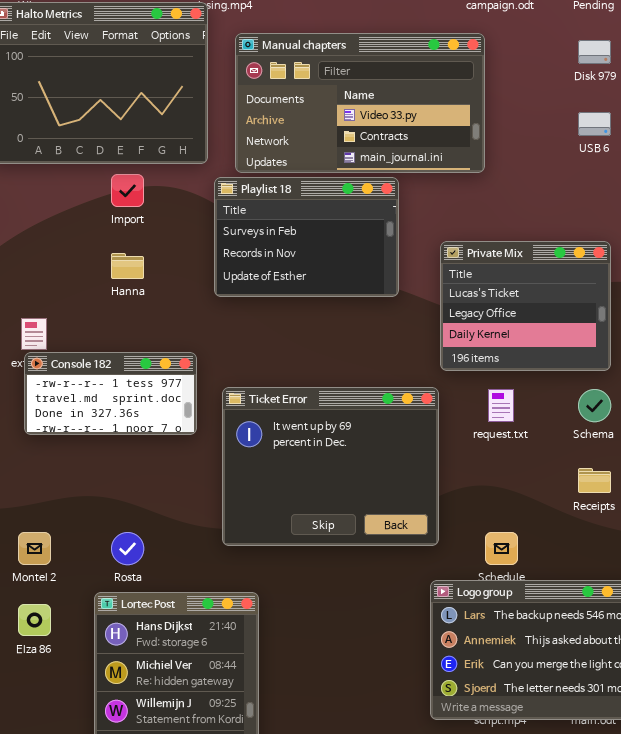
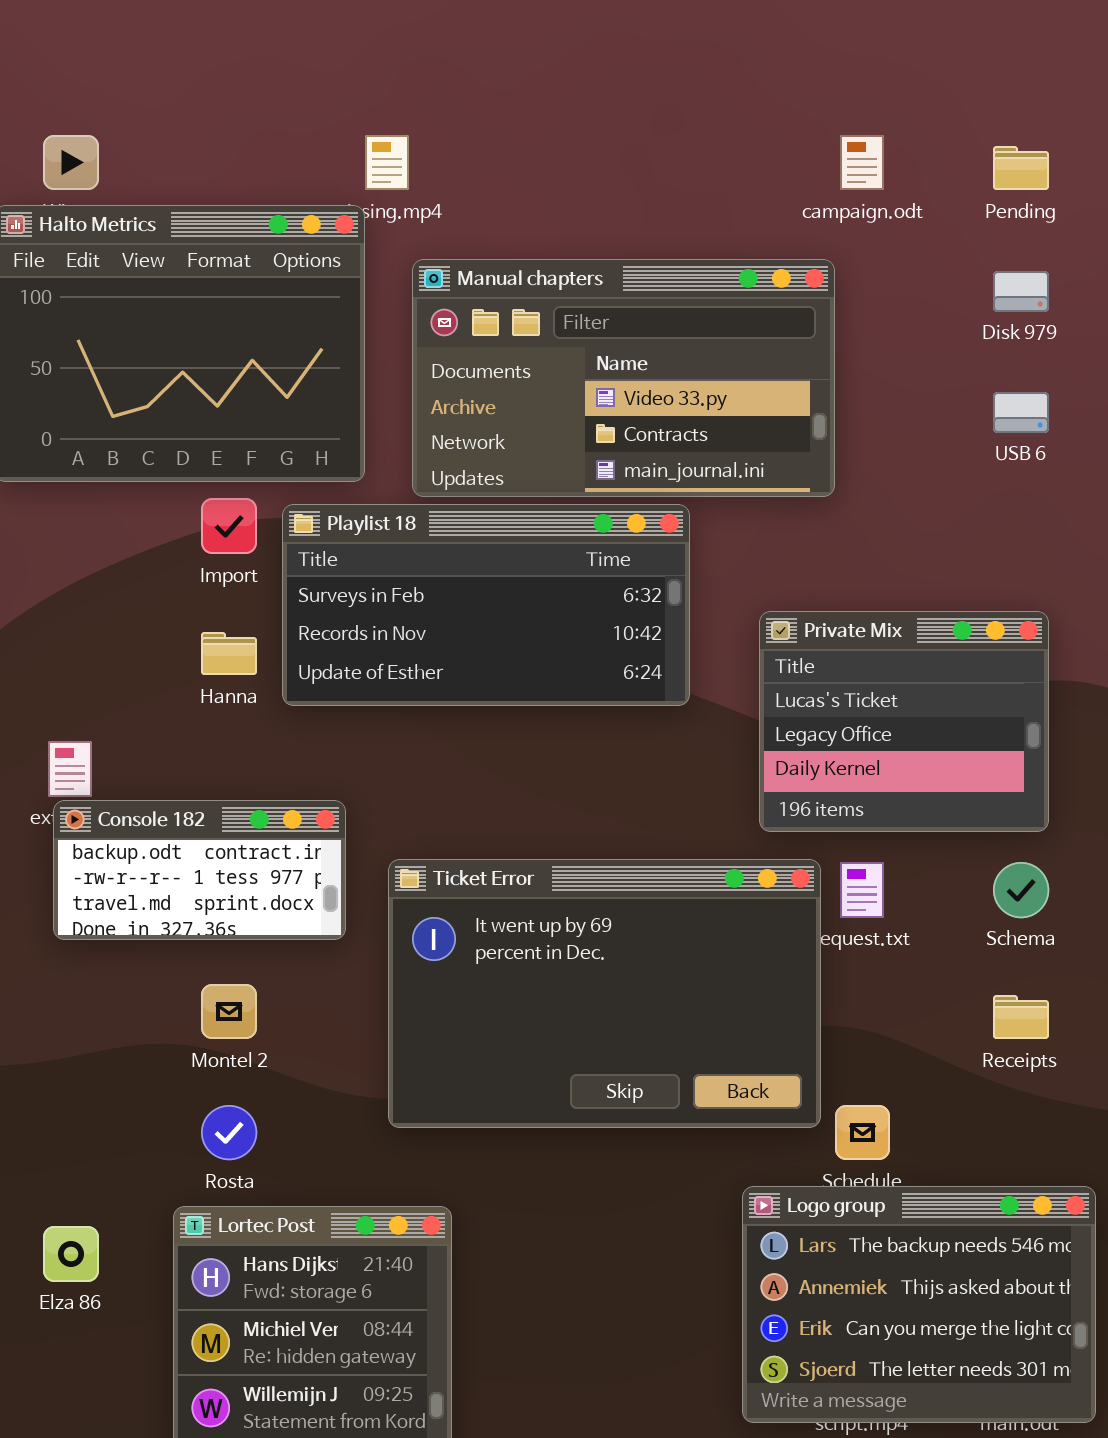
Playlist 18: [214,177,399,297] -> [282,504,690,706], resized
Console 182: [24,352,197,435] -> [53,800,346,940], scrolled up 1 row
Ticket Error: [222,387,439,546] -> [388,859,821,1128], resized
Montel 2: [18,532,51,565] -> [201,984,257,1039], moved

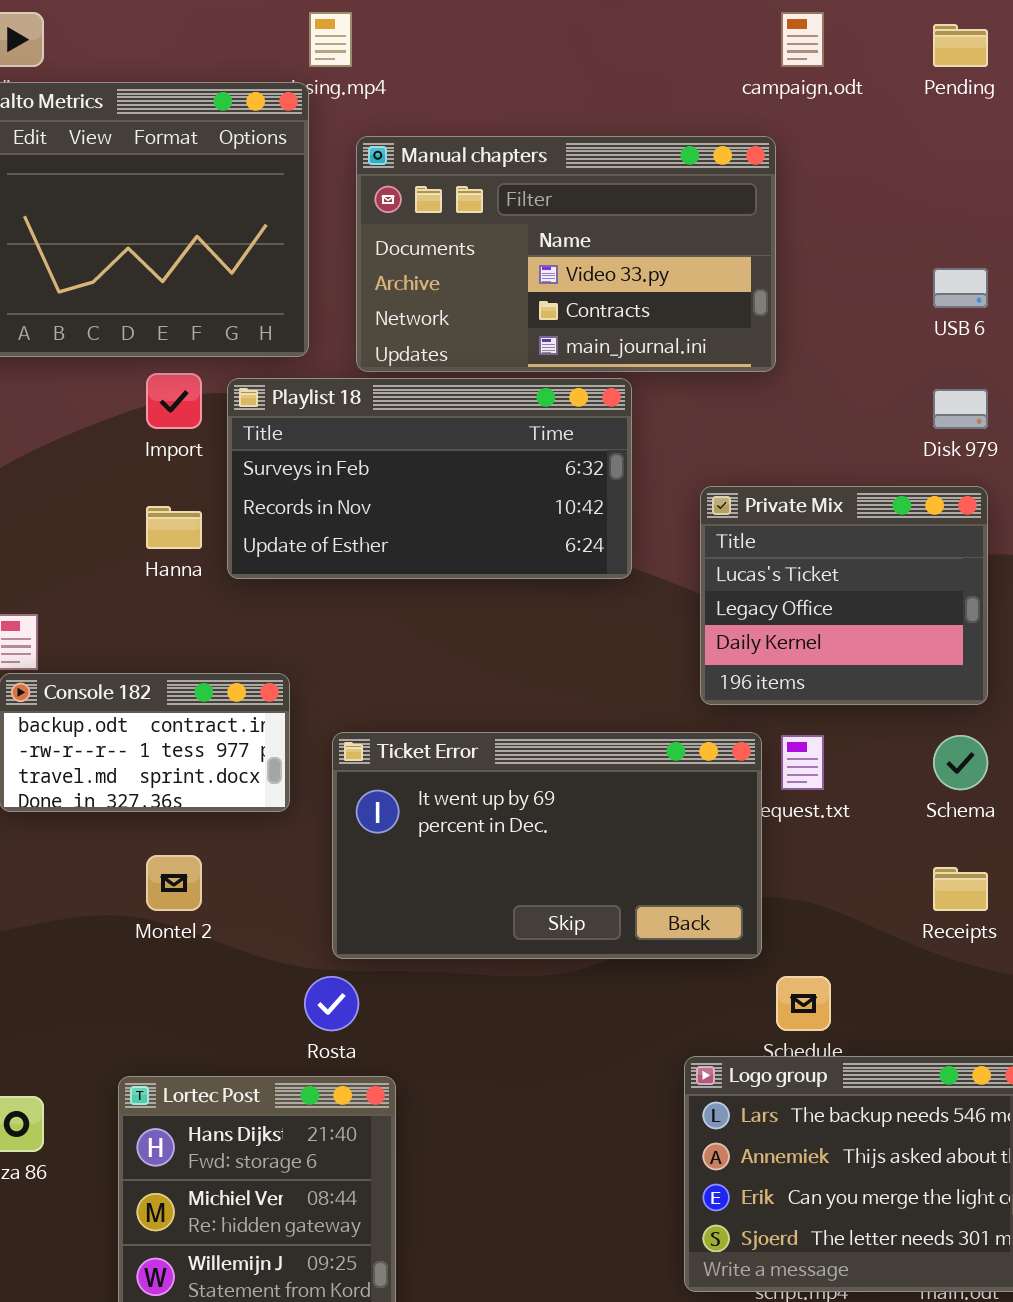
Disk 979: [993,271,1049,312] -> [933,389,988,429], moved
Ticket Error: [388,859,821,1128] -> [332,732,762,959], resized
Rosta: [201,1105,257,1160] -> [304,976,359,1031], moved

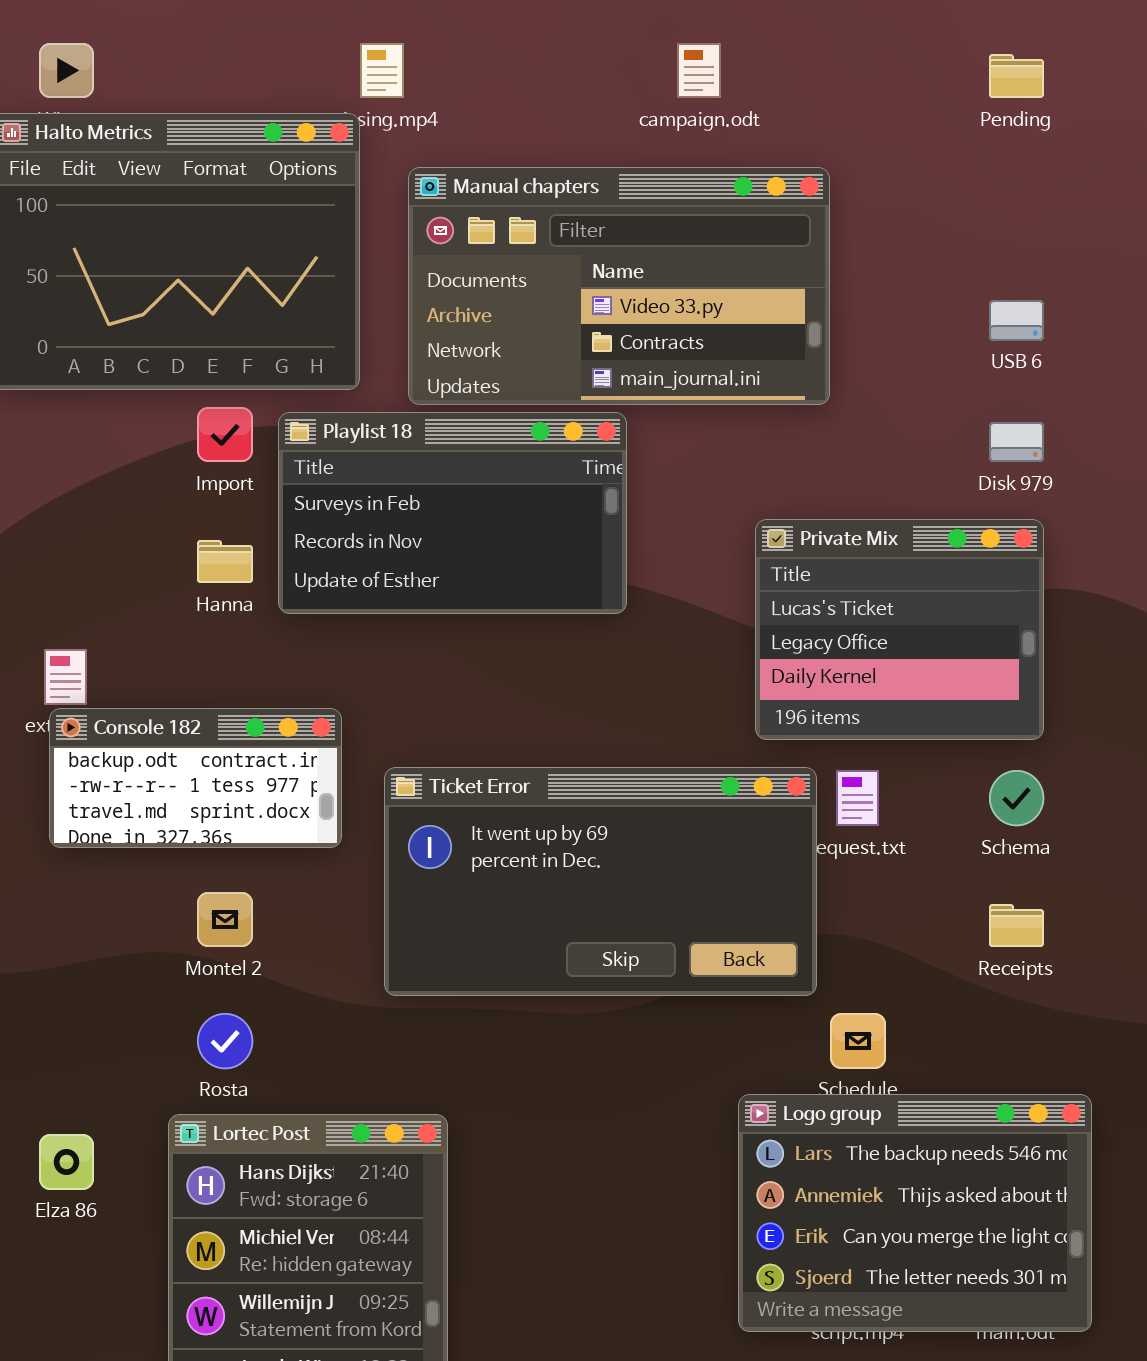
campaign.odt: [781,12,824,67] -> [677,43,721,98], moved
Playlist 18: [227,378,632,579] -> [278,412,627,614], resized
Rosta: [304,976,359,1031] -> [197,1013,253,1069], moved

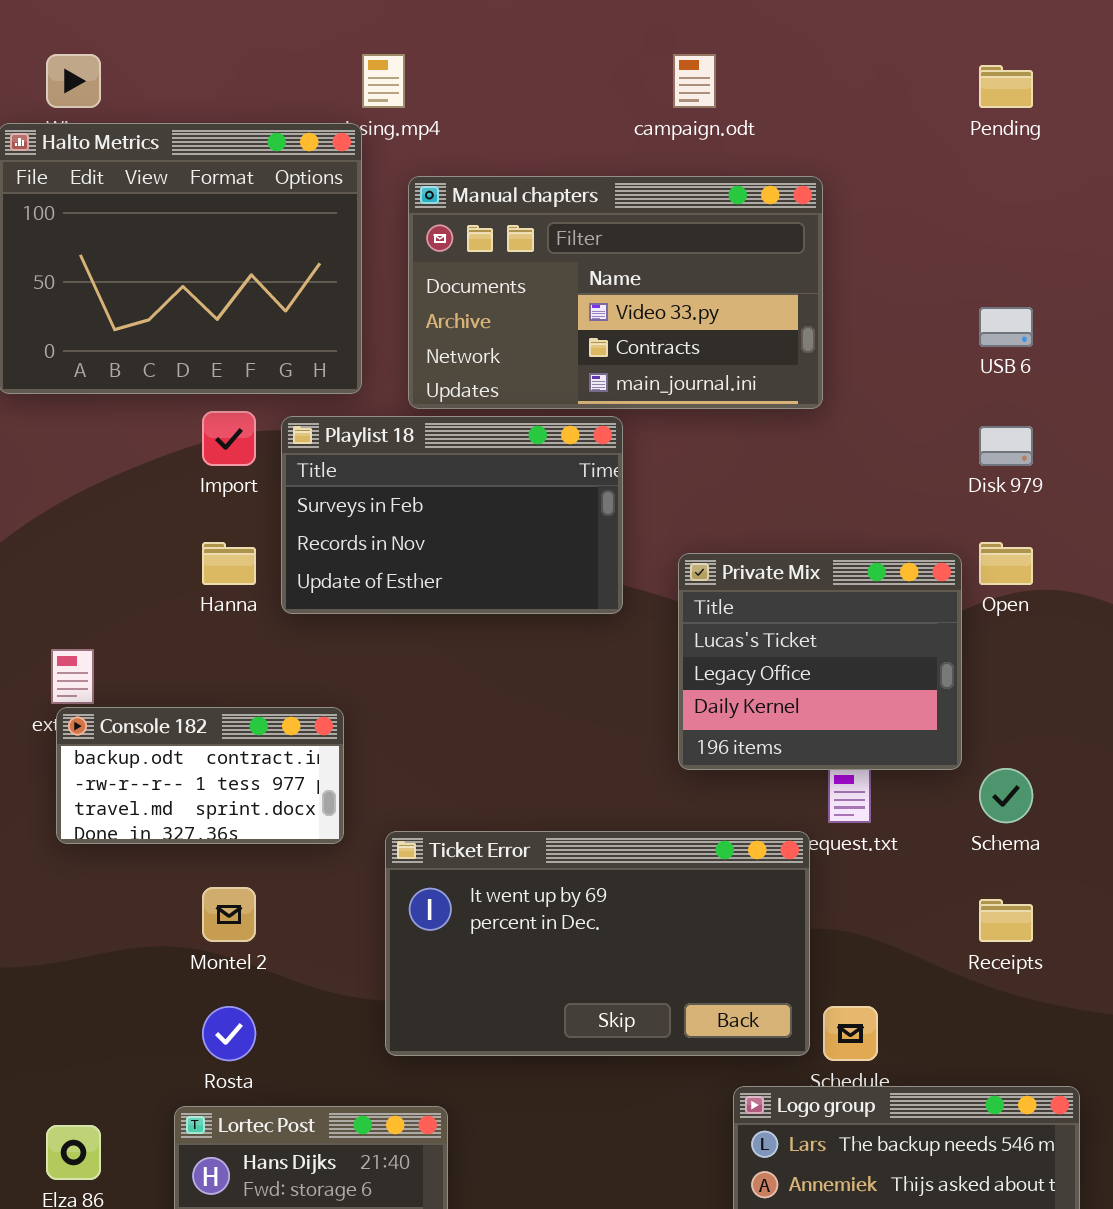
Private Mix: [755,519,1044,740] -> [678,553,962,770], moved
Ticket Error: [384,767,817,996] -> [385,831,810,1056], moved

